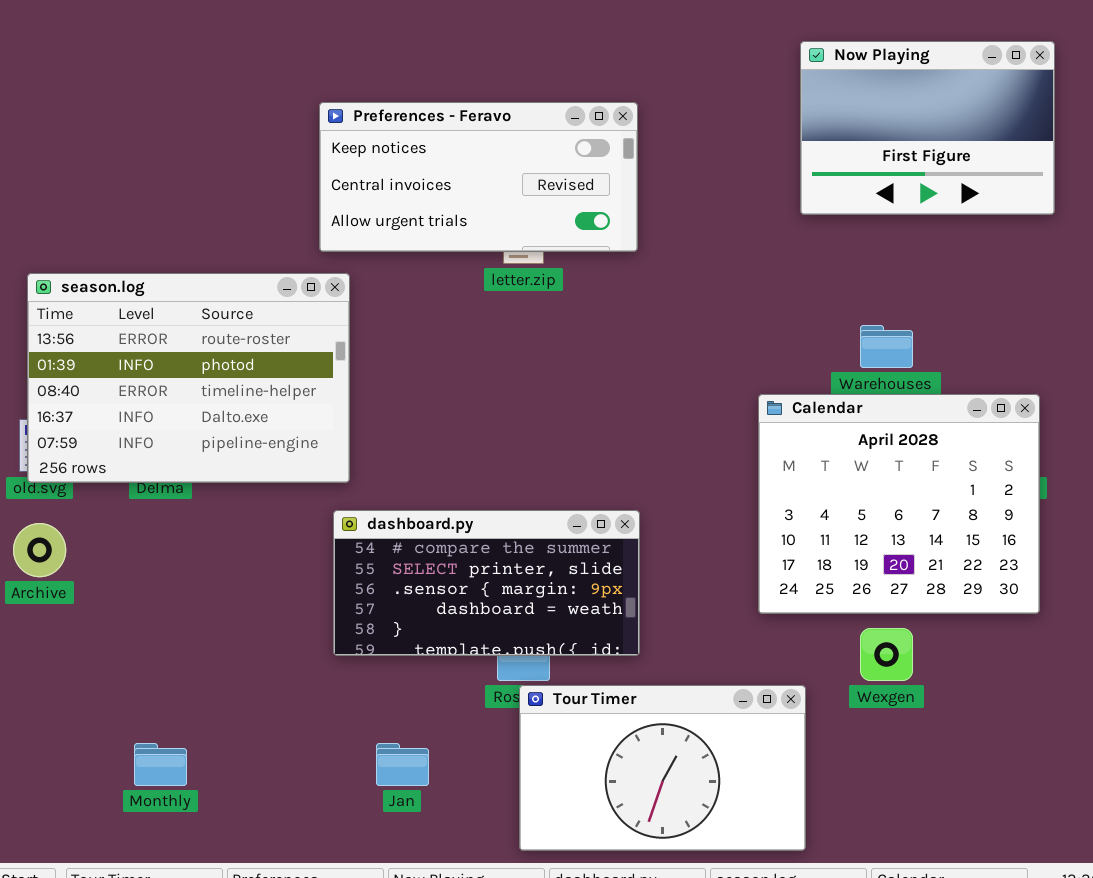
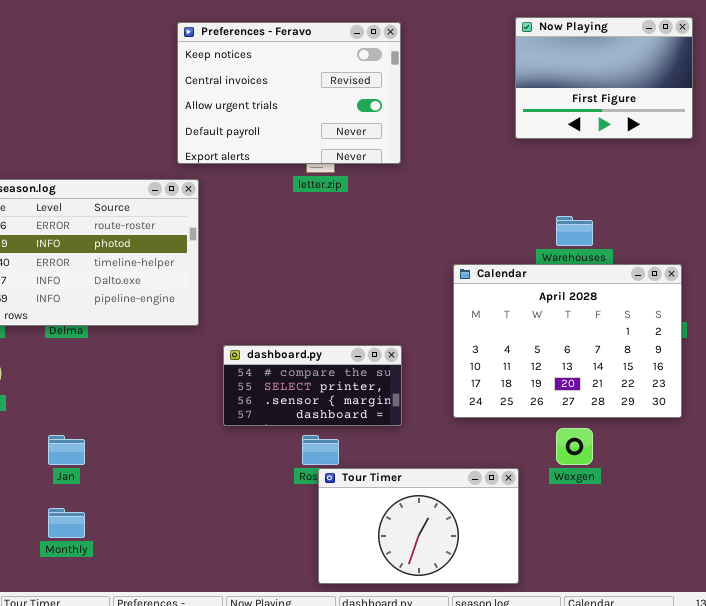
Preferences - Feravo: [319,102,638,252] -> [177,22,401,164], resized
Calendar: [758,394,1040,614] -> [453,264,682,418], resized
dashboard.py: [333,510,640,656] -> [223,345,402,426], resized
Jan: [376,743,429,786] -> [48,435,85,465], moved

